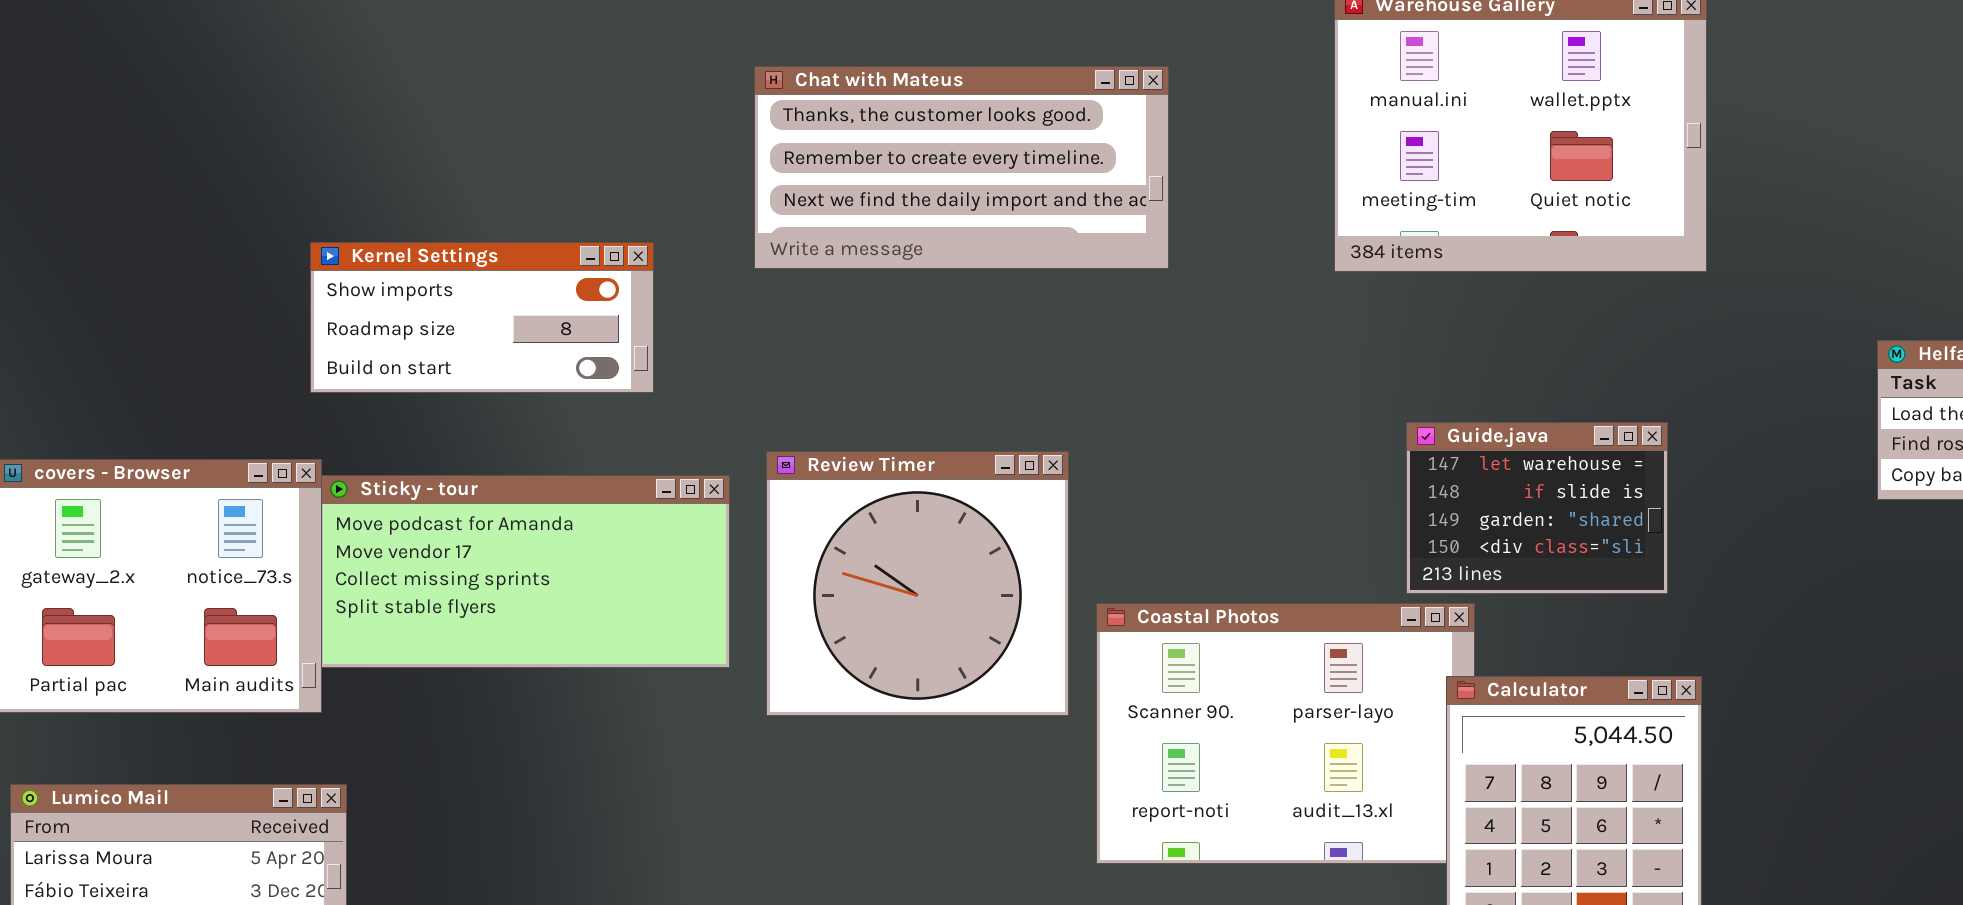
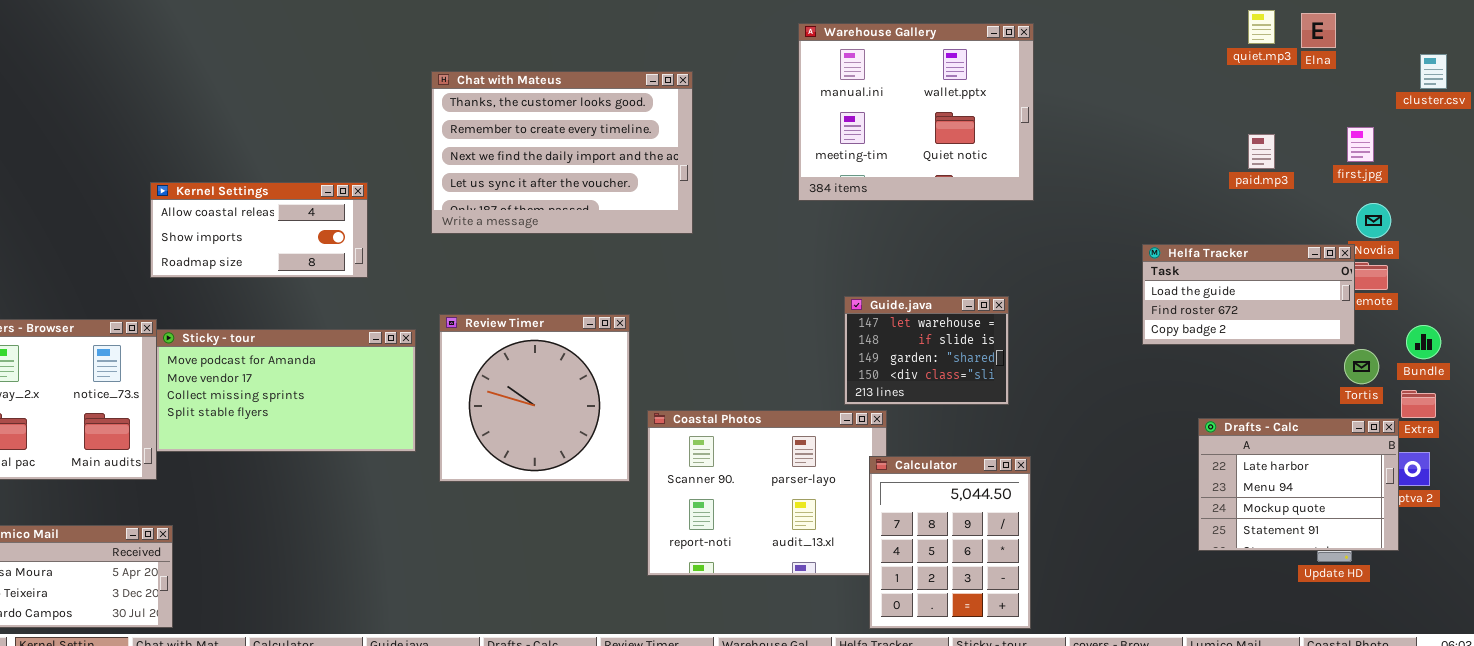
Chat with Mateus: [754,66,1169,269] -> [431,71,693,234], resized
Kernel Settings: [310,242,654,393] -> [150,182,368,278], scrolled up 1 row

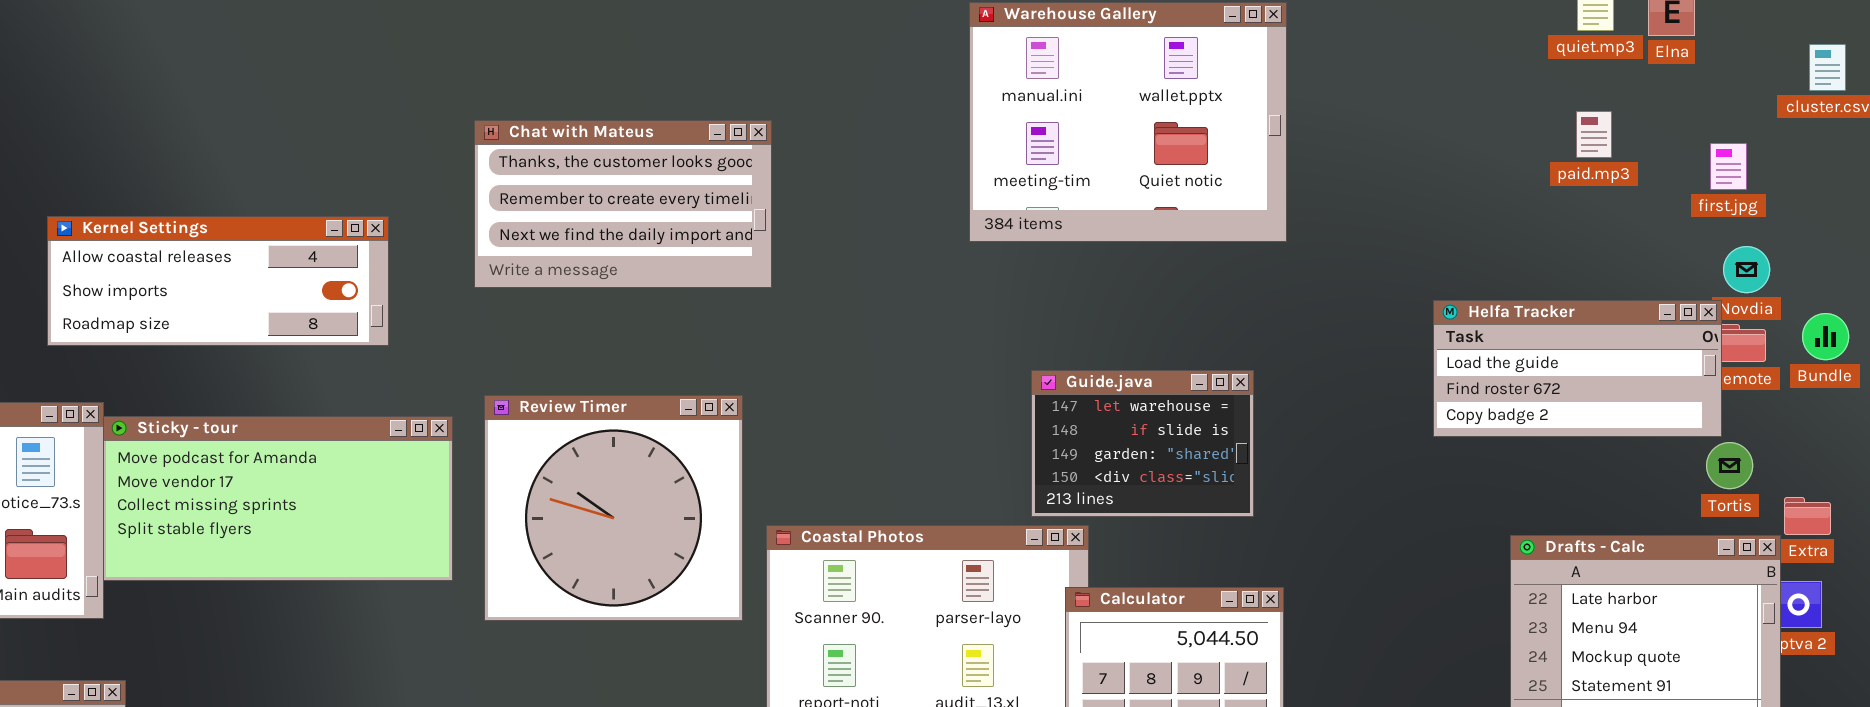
Chat with Mateus: [431,71,693,234] -> [474,120,772,288], resized
paid.mp3: [1248,134,1275,169] -> [1576,111,1612,158], moved
Kernel Settings: [150,182,368,278] -> [47,216,389,346], resized
Bundle: [1406,325,1441,359] -> [1802,313,1849,360], moved

